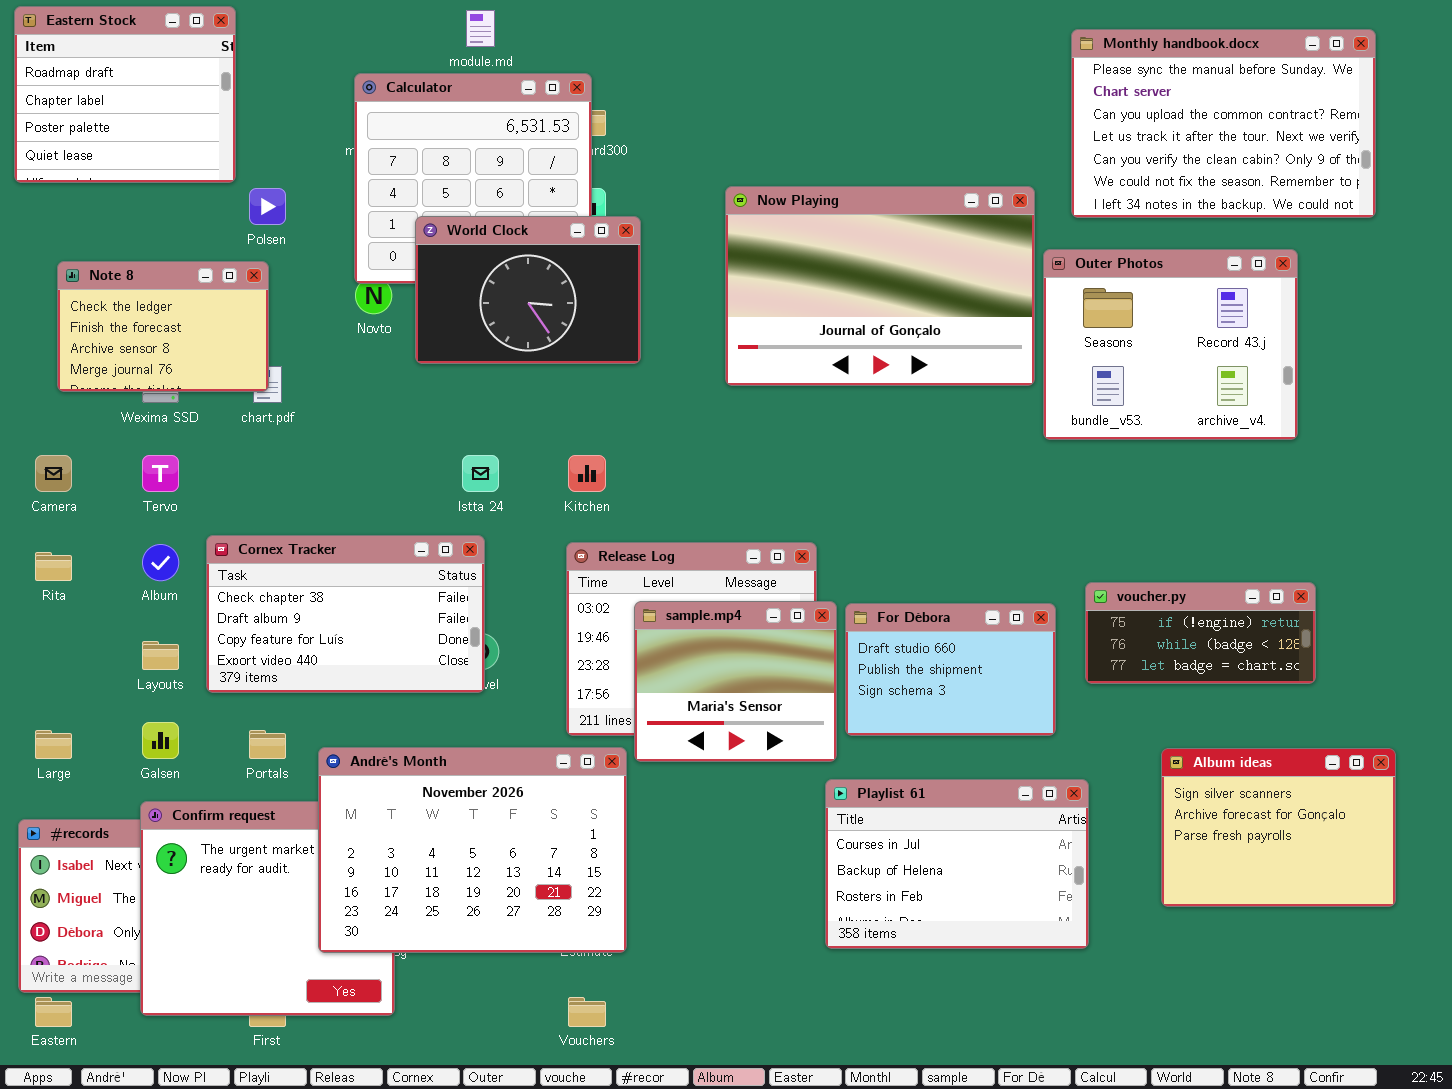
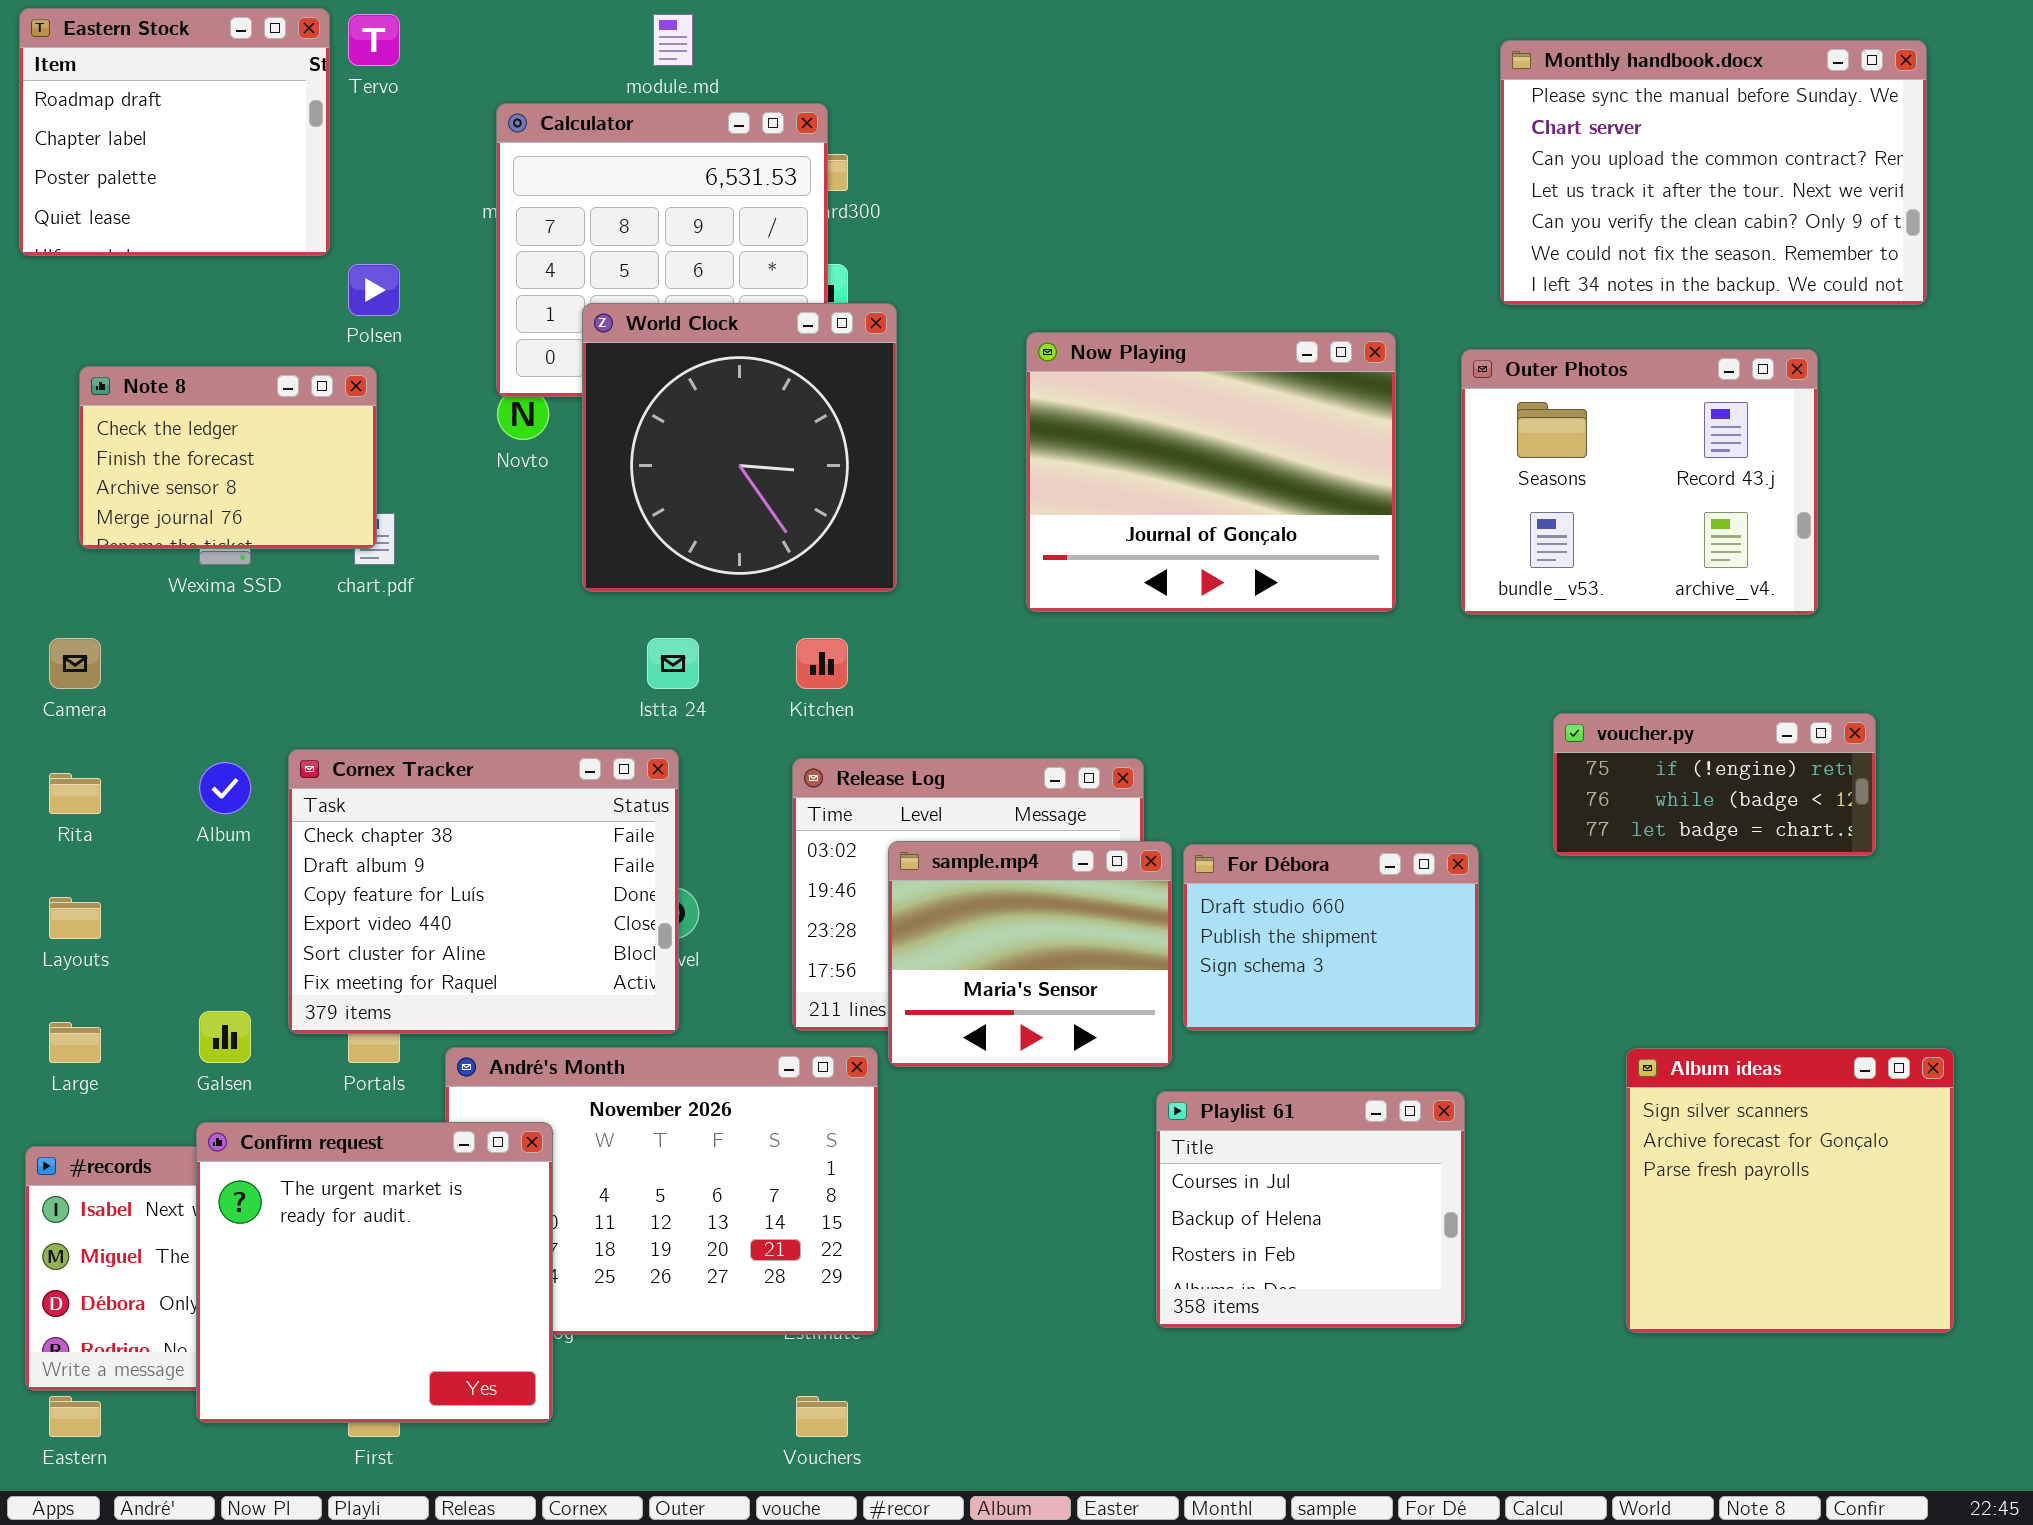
Now Playing: [725,186,1035,386] -> [1026,332,1396,612], moved, resized
World Clock: [415,216,641,364] -> [582,303,897,592], resized
Tervo: [142,455,179,492] -> [348,14,400,66], moved
Cornex Tracker: [206,535,485,693] -> [288,749,679,1034], resized
voucher.py: [1085,582,1316,684] -> [1553,713,1876,856], moved
Layouts: [142,641,179,670] -> [49,897,101,939], moved
Album ideas: [1161,748,1396,907] -> [1626,1048,1954,1333], resized
Playlist 61: [825,779,1089,949] -> [1156,1091,1465,1328], resized
Confirm request: [140,801,395,1016] -> [196,1122,553,1423], raised

